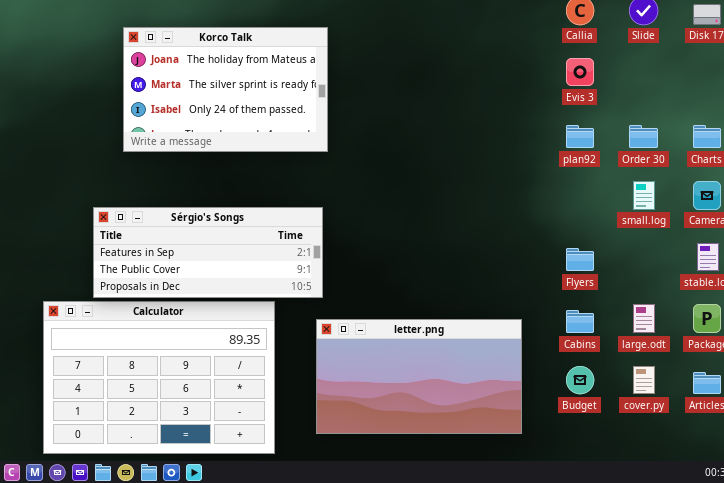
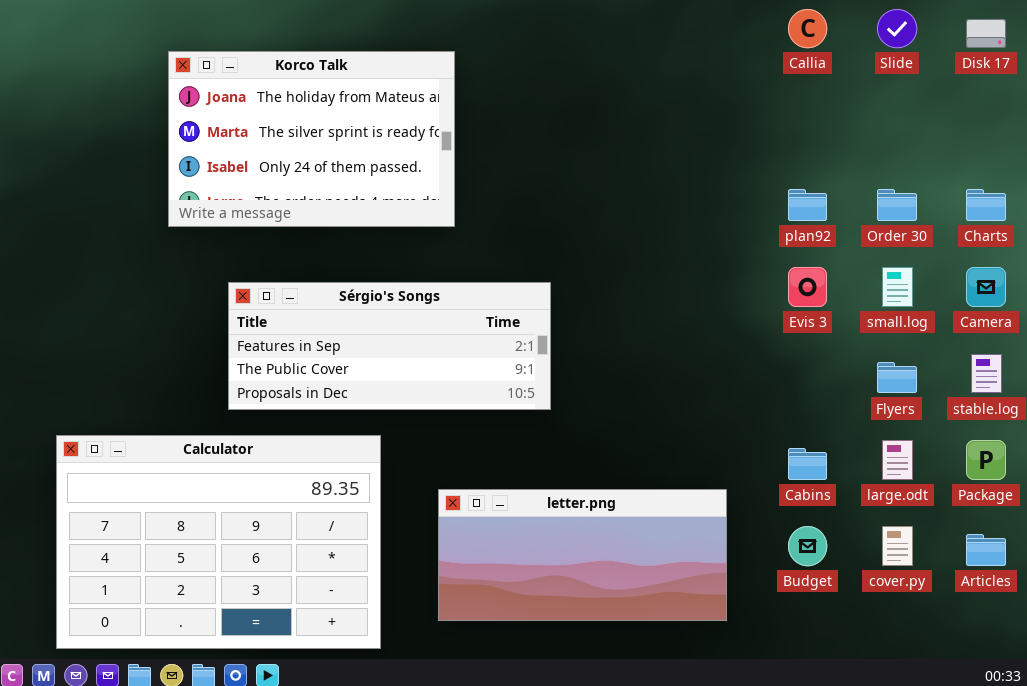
Evis 3: [566,58,594,86] -> [788,267,827,307], moved
Sérgio's Songs: [93,207,323,298] -> [228,282,551,410], moved
Flyers: [566,248,594,271] -> [877,362,917,393], moved
letter.png: [316,319,522,434] -> [438,489,727,621], resized

